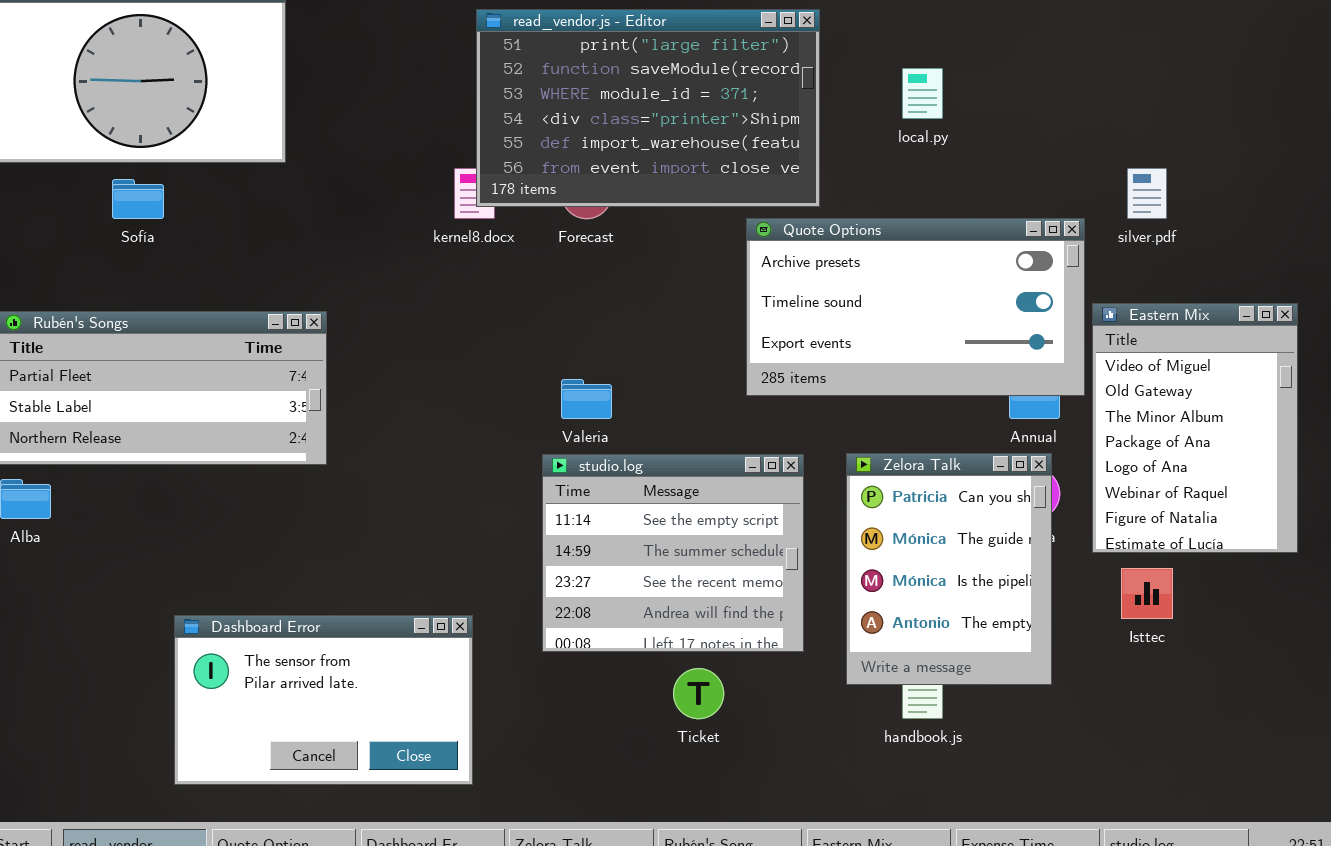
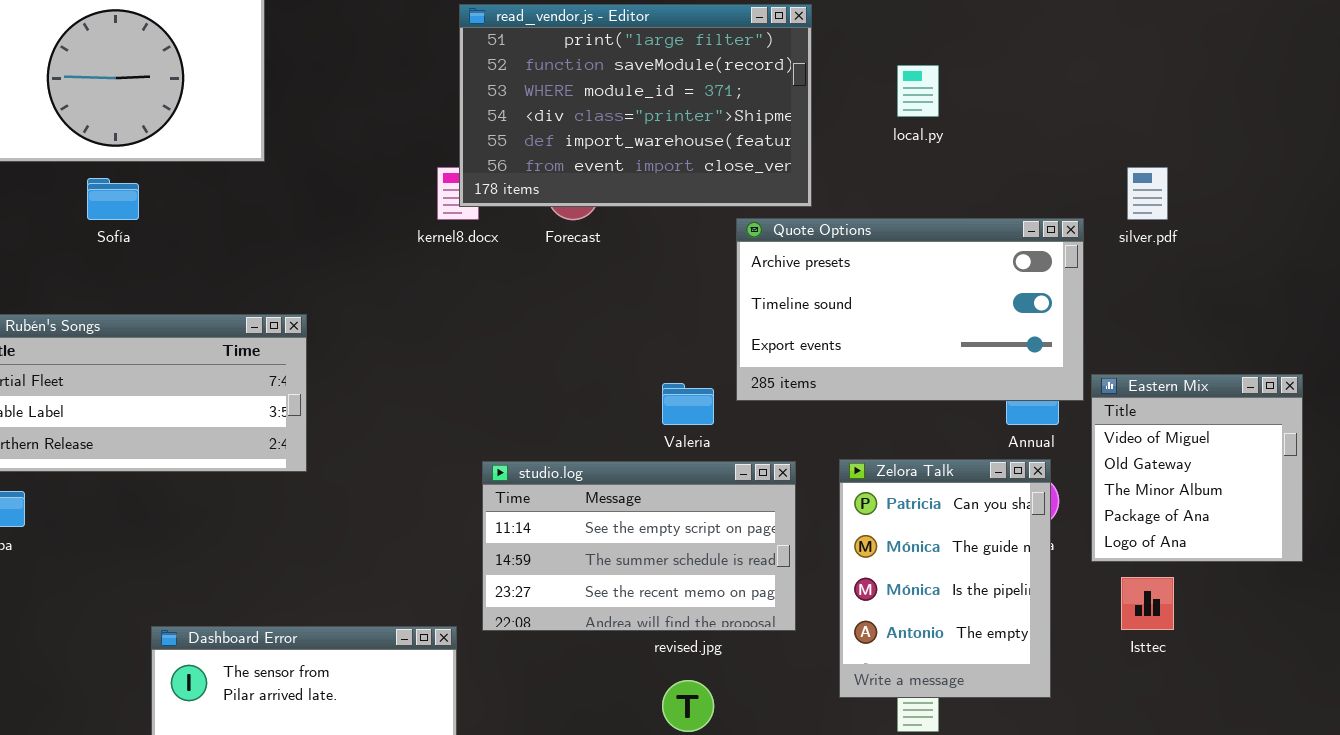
Eastern Mix: [1092,303,1298,553] -> [1091,374,1303,562], resized
Valeria: [561,379,612,419] -> [662,383,714,425], moved
studio.log: [542,454,804,652] -> [482,461,796,631], resized

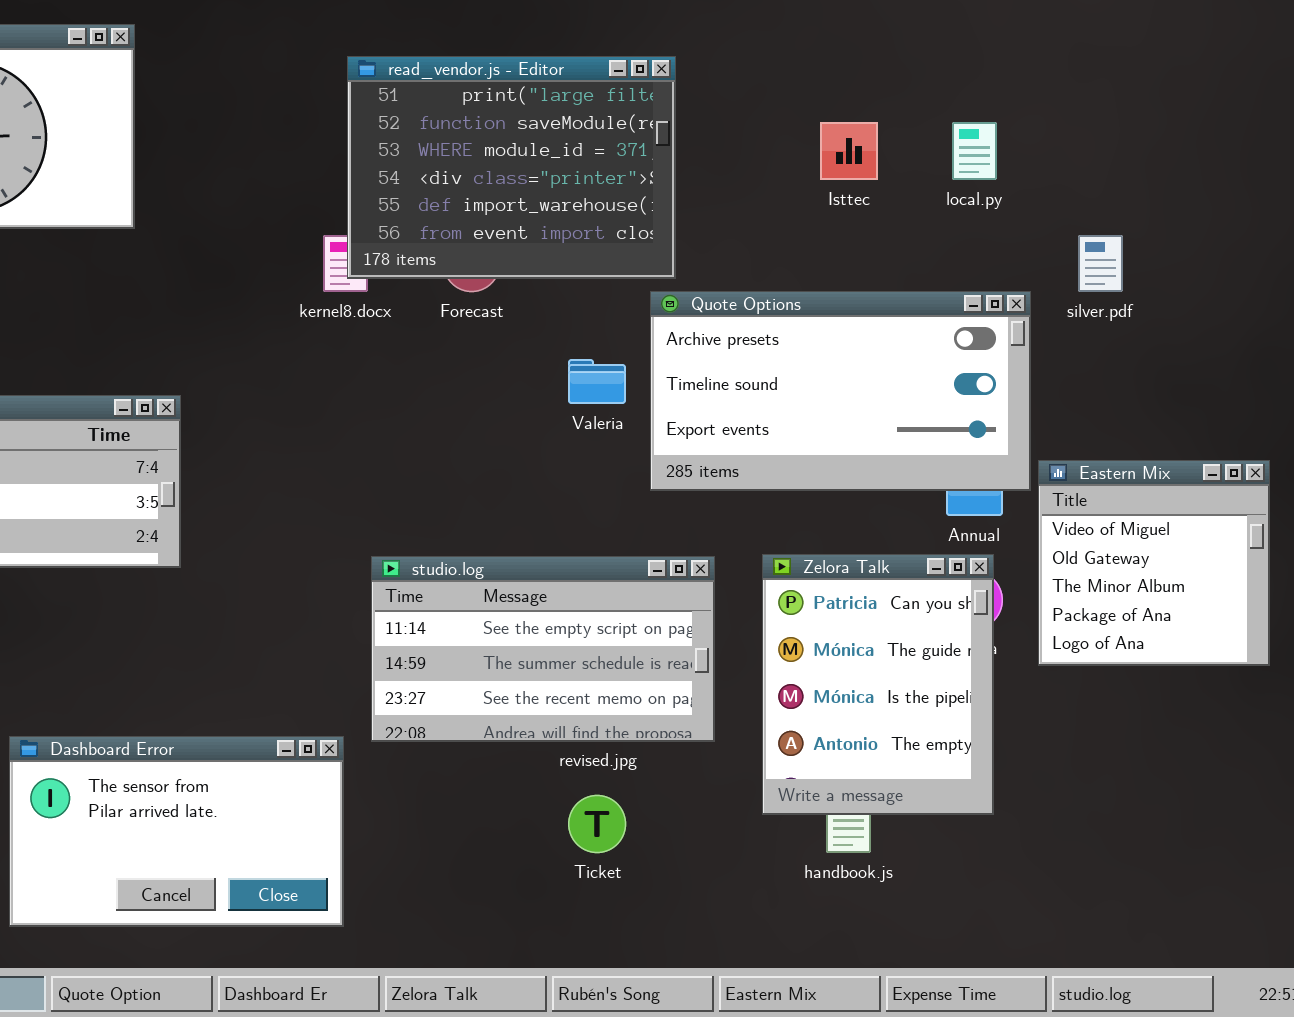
read_vendor.js - Editor: [459,4,812,207] -> [347,56,676,279], resized
local.py: [897,65,939,117] -> [952,122,997,180], moved
Valeria: [662,383,714,425] -> [568,359,626,404], moved
Isttec: [1121,577,1174,630] -> [820,122,878,180], moved

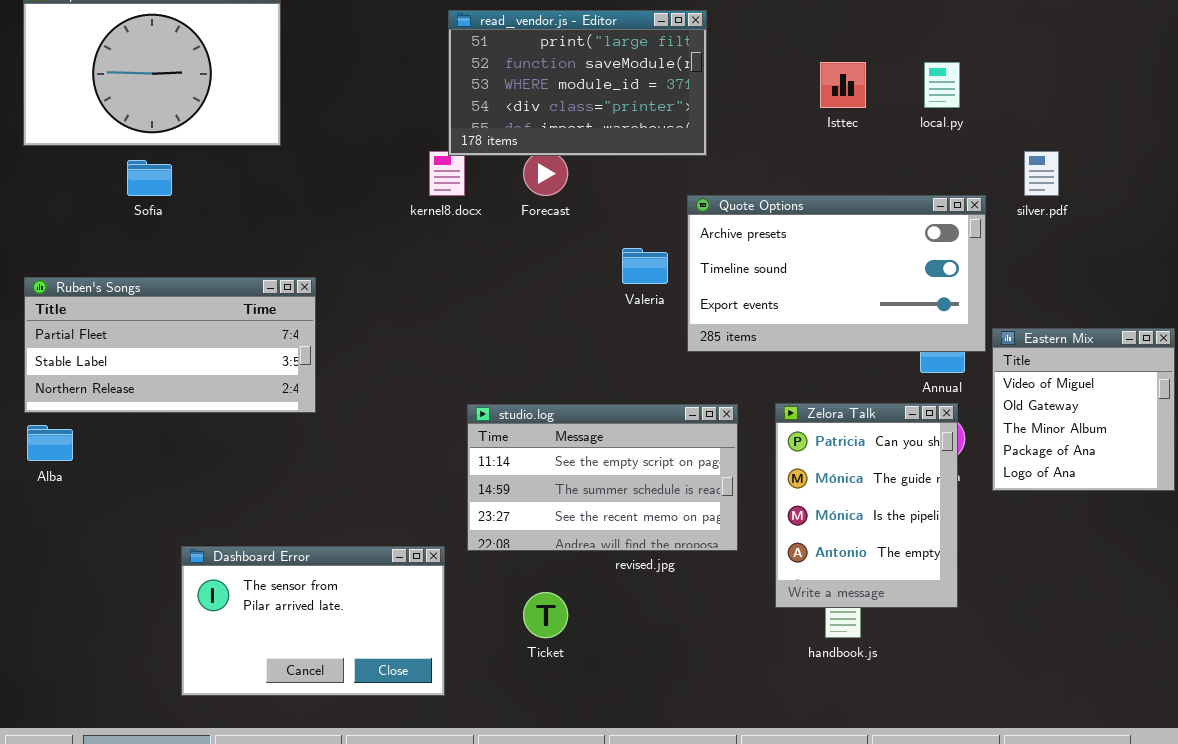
read_vendor.js - Editor: [347,56,676,279] -> [448,10,707,156], resized
Ticket: [568,795,626,853] -> [523,592,568,638], moved

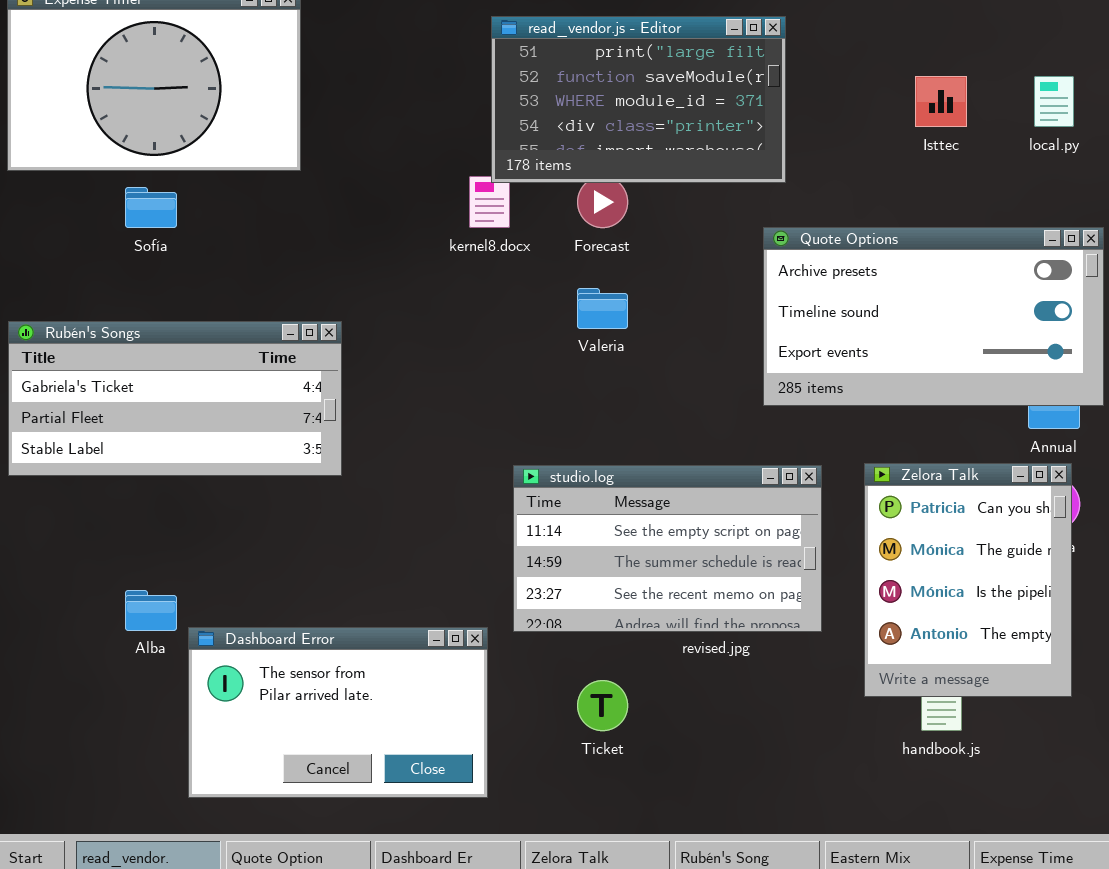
Valeria: [622,248,668,284] -> [577,288,628,329], moved
Rubén's Songs: [24,277,316,413] -> [8,321,342,476], scrolled up 1 row
Alba: [27,425,73,461] -> [125,590,177,631], moved

